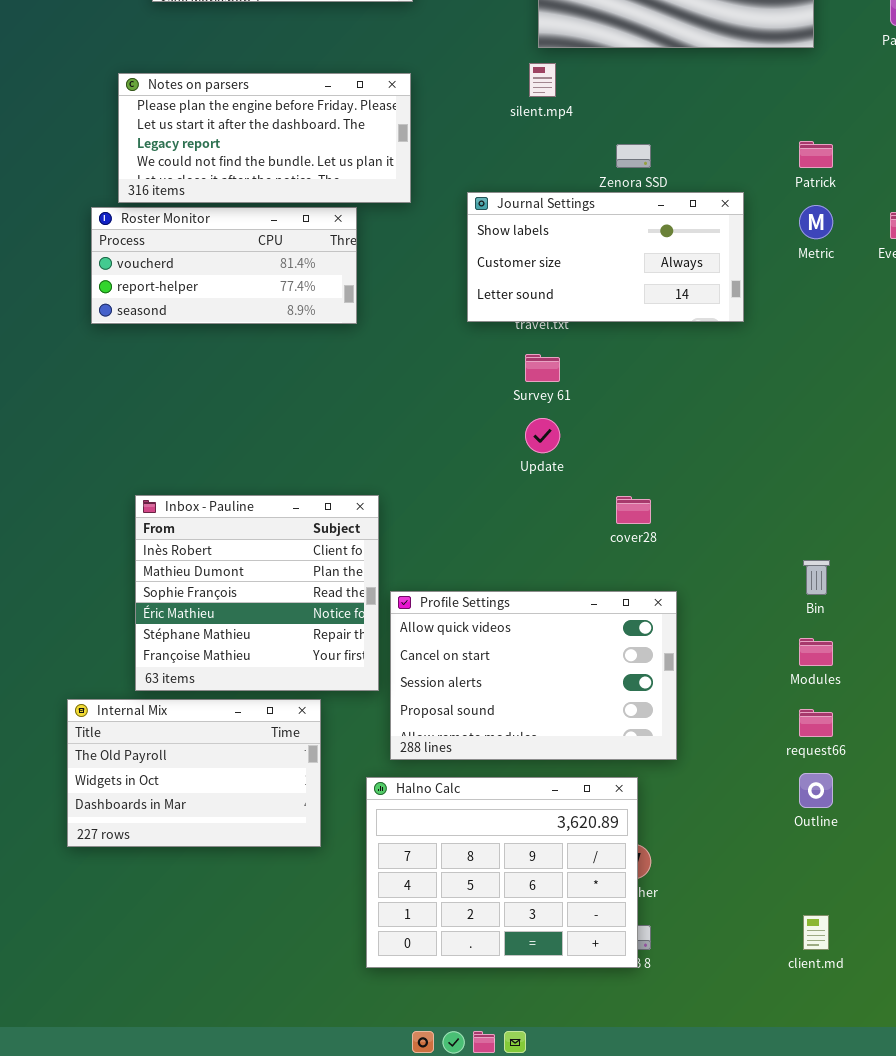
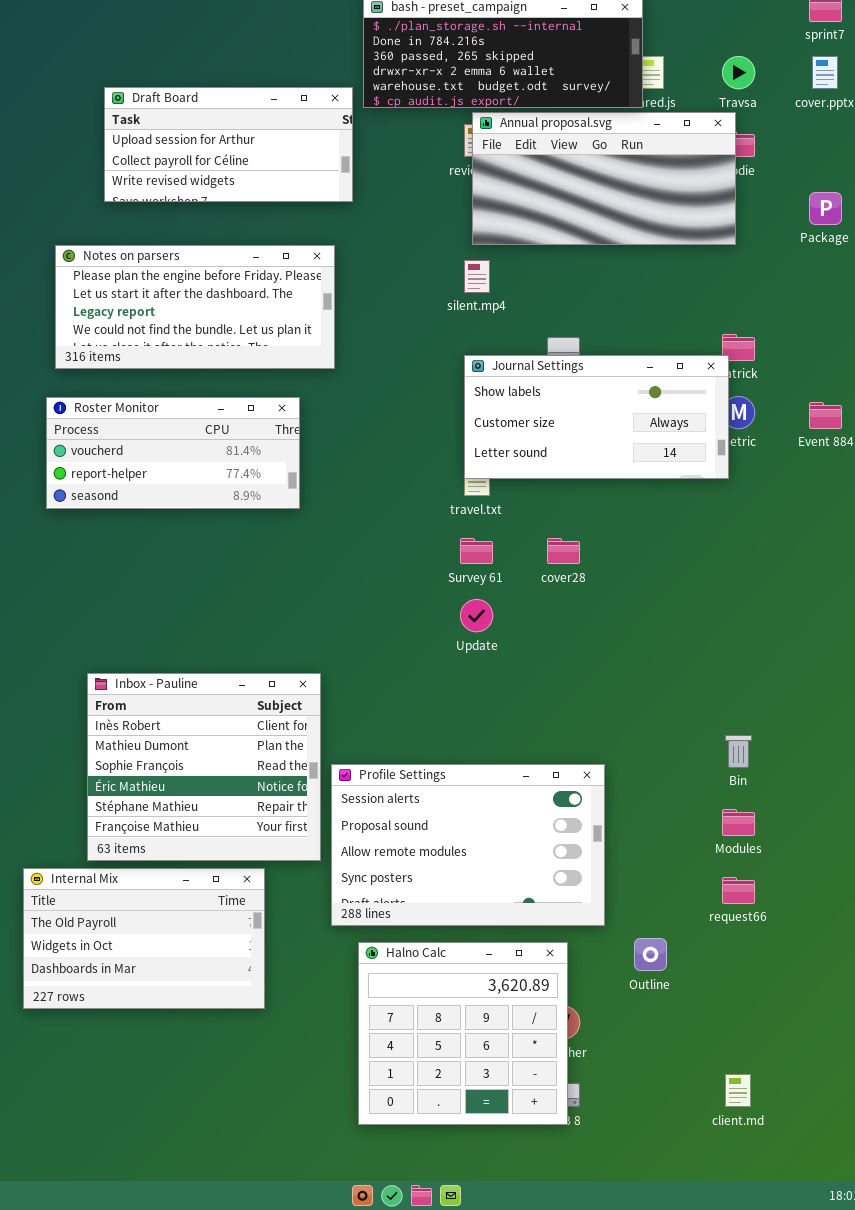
Notes on parsers: [118,73,411,203] -> [55,245,335,369], moved
Journal Settings: [467,192,744,322] -> [464,355,729,479], moved
cover28: [616,496,651,524] -> [547,538,580,564], moved
Profile Settings: [390,591,677,760] -> [331,764,605,926], scrolled down 2 rows
Outline: [799,773,833,808] -> [634,938,667,971], moved
Halno Calc: [366,777,638,968] -> [358,942,568,1125], resized

